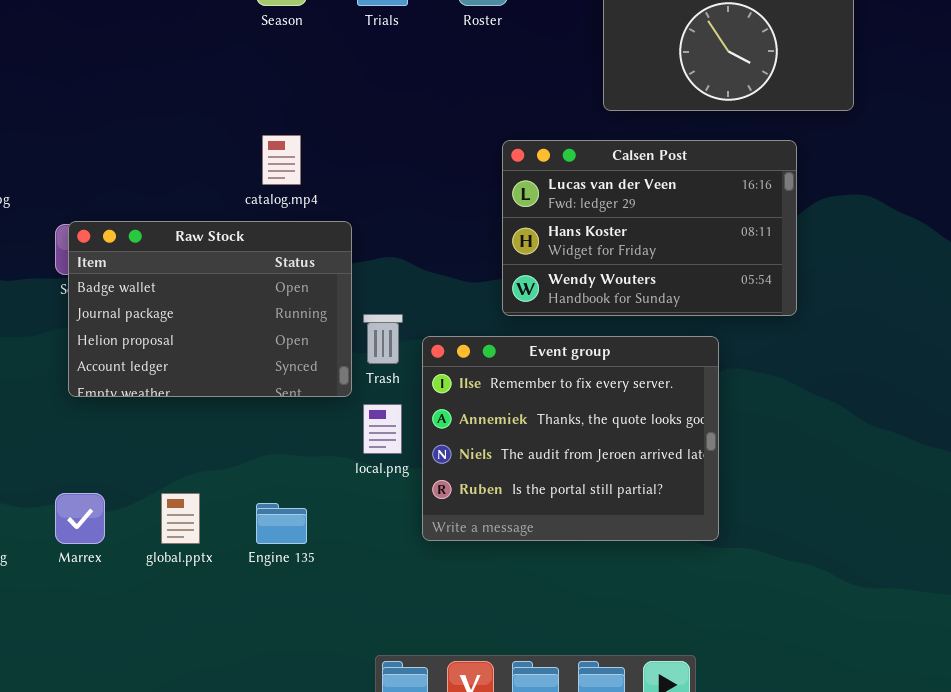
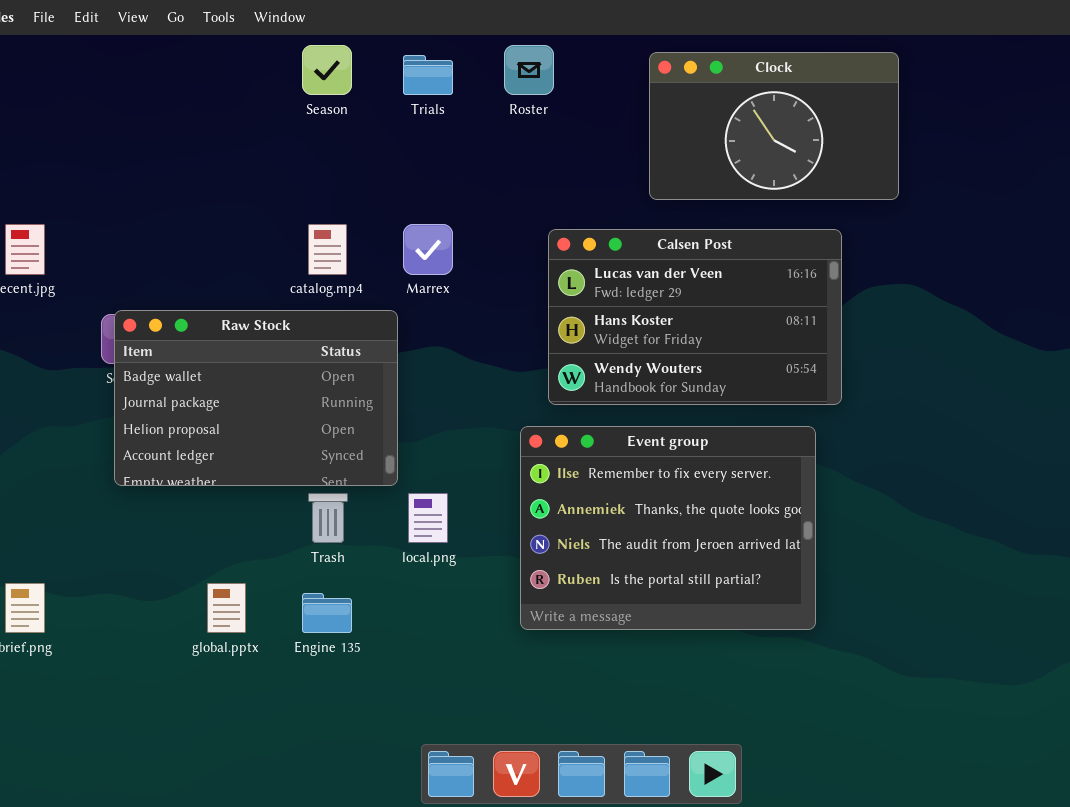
Trash: [363,314,403,364] -> [308,493,348,543], moved
Event group: [422,336,719,541] -> [520,426,816,630], moved
Marrex: [55,493,105,544] -> [403,224,453,275], moved

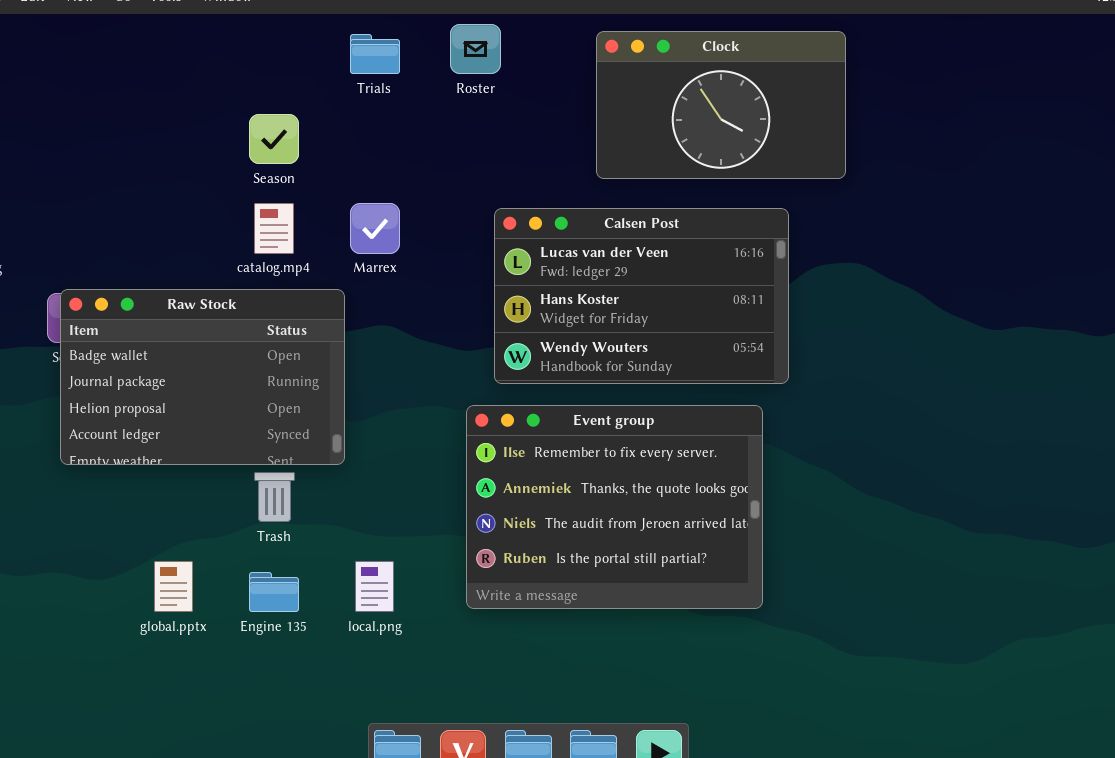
Season: [302,45,352,95] -> [249,114,299,164], moved
local.png: [408,493,448,543] -> [355,561,394,612], moved

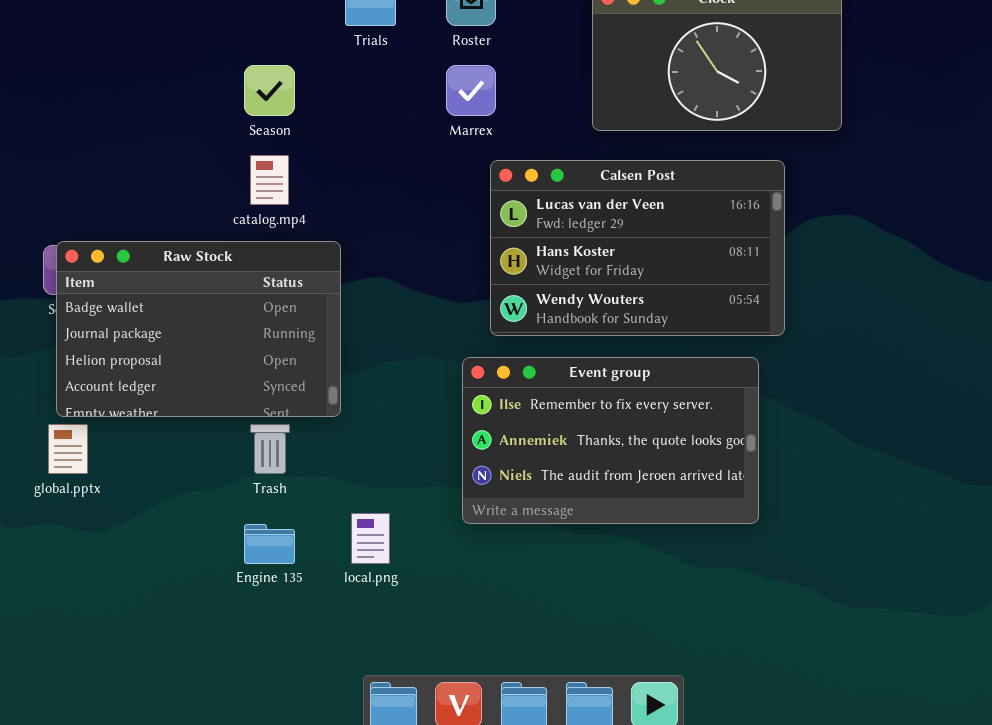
Marrex: [350,203,400,254] -> [446,65,496,116], moved
Event group: [466,405,763,609] -> [462,357,759,524], resized
global.pptx: [154,561,193,612] -> [48,424,88,474], moved

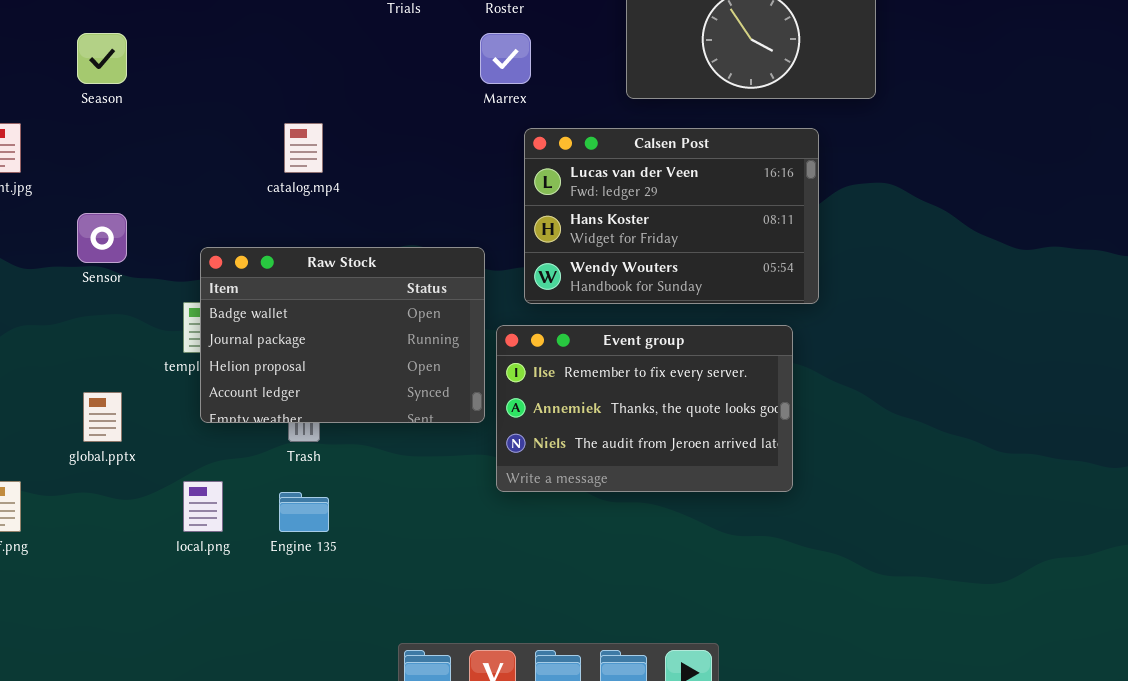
Season: [244,65,295,116] -> [77,33,127,84], moved
Raw Stock: [56,241,341,417] -> [200,247,485,423], moved
local.png: [351,513,390,564] -> [183,481,223,532], moved

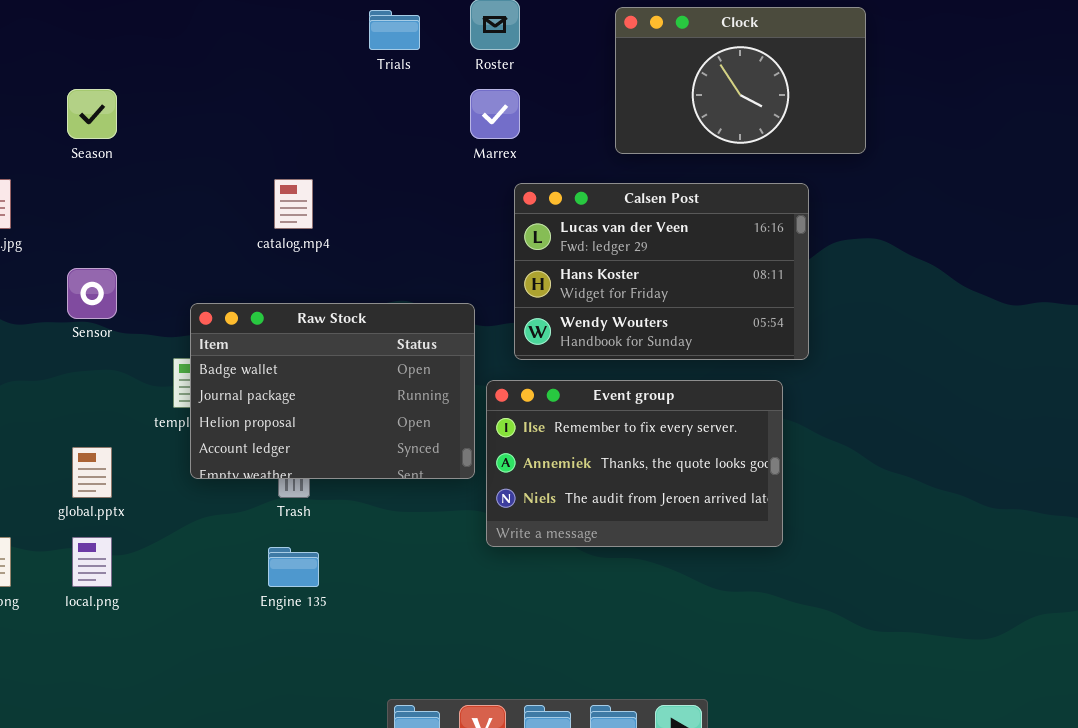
local.png: [183,481,223,532] -> [72,537,112,587], moved

